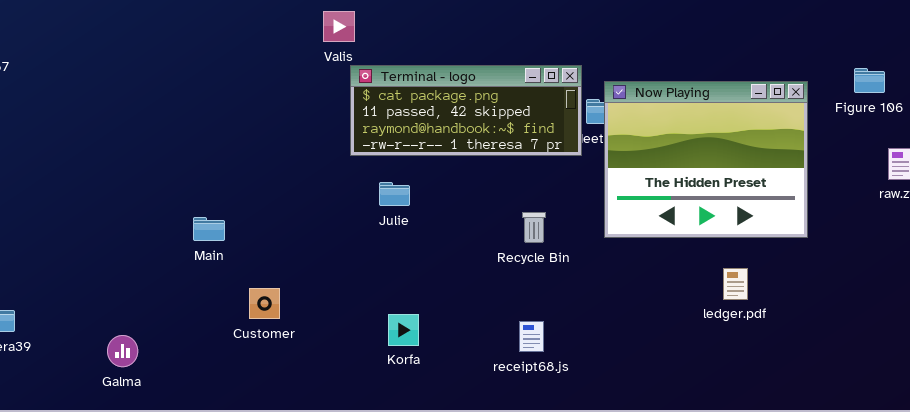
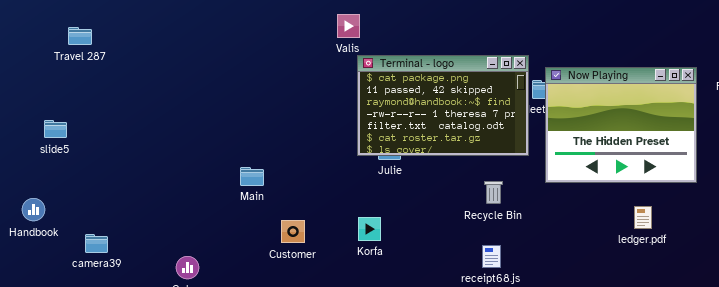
Terminal - logo: [350,65,582,156] -> [357,55,529,156], resized
Recycle Bin: [522,212,546,243] -> [484,181,503,204], moved
Korfa: [388,314,419,346] -> [358,217,381,241], moved

